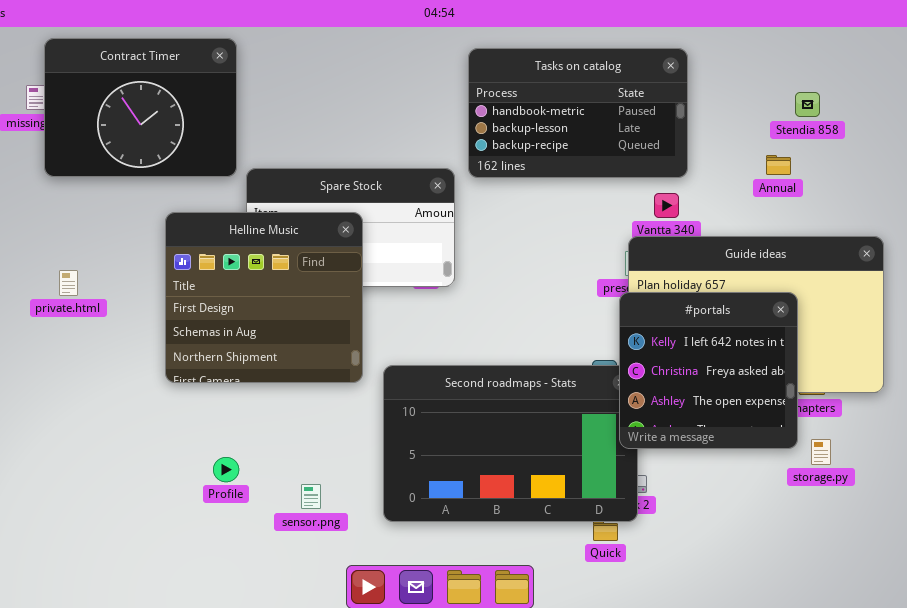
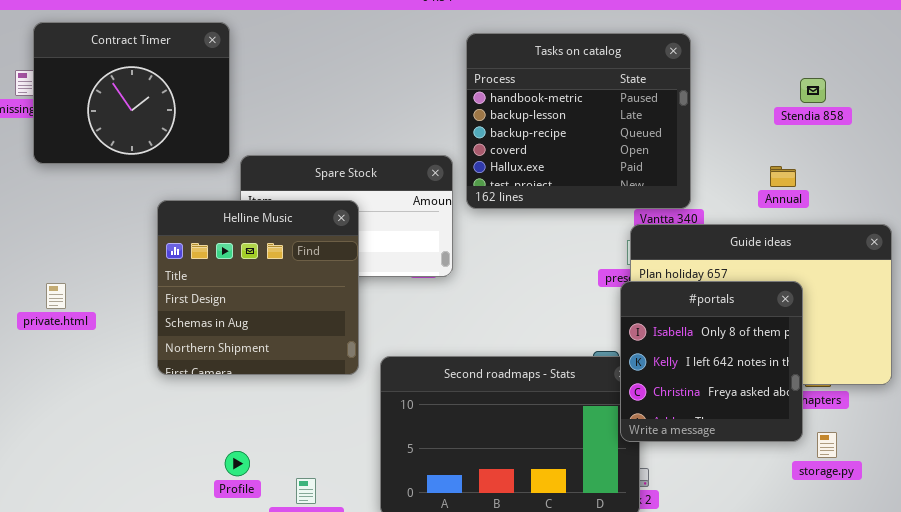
Tasks on catalog: [468,48,688,178] -> [466,33,691,209], resized
Annual: [766,155,791,175] -> [770,166,796,187], moved
private.html: [59,270,78,296] -> [46,283,66,309], moved
#portals: [619,292,798,449] -> [620,281,803,442], scrolled up 1 row
Profile: [213,457,239,482] -> [225,451,250,476], moved

